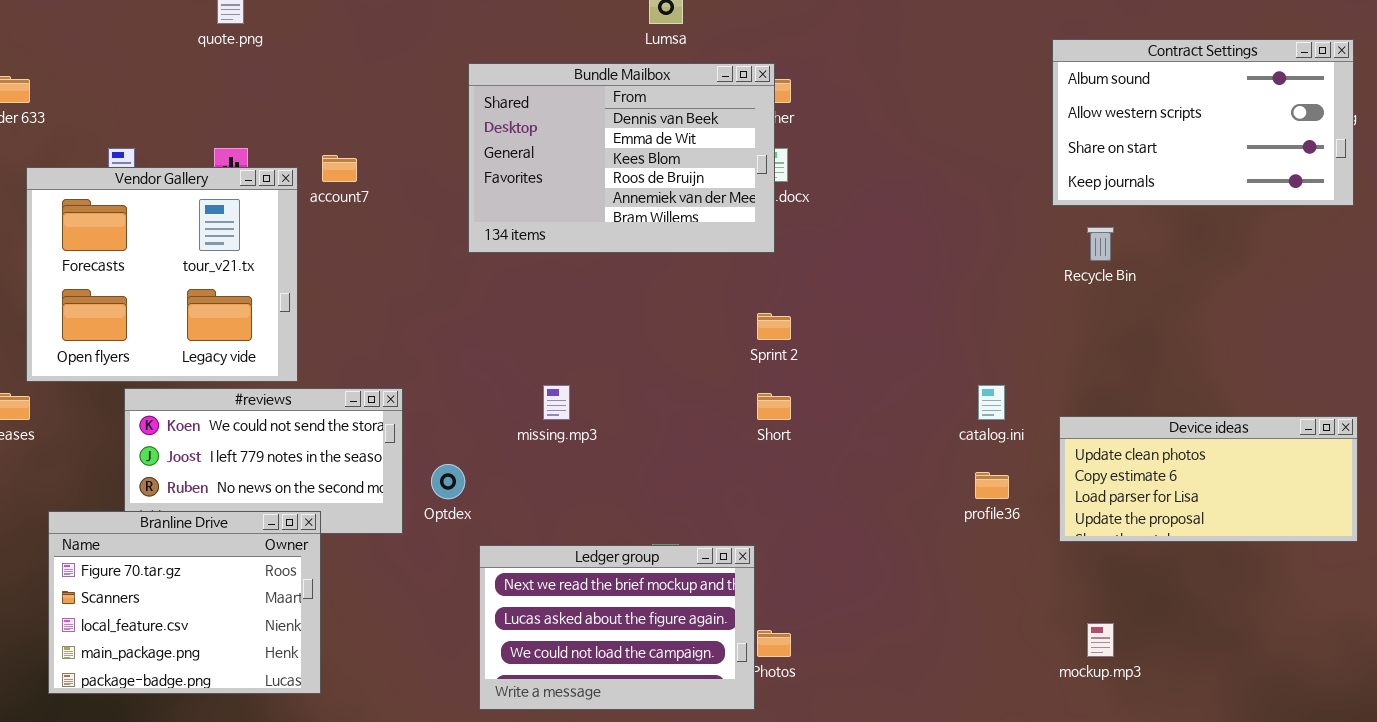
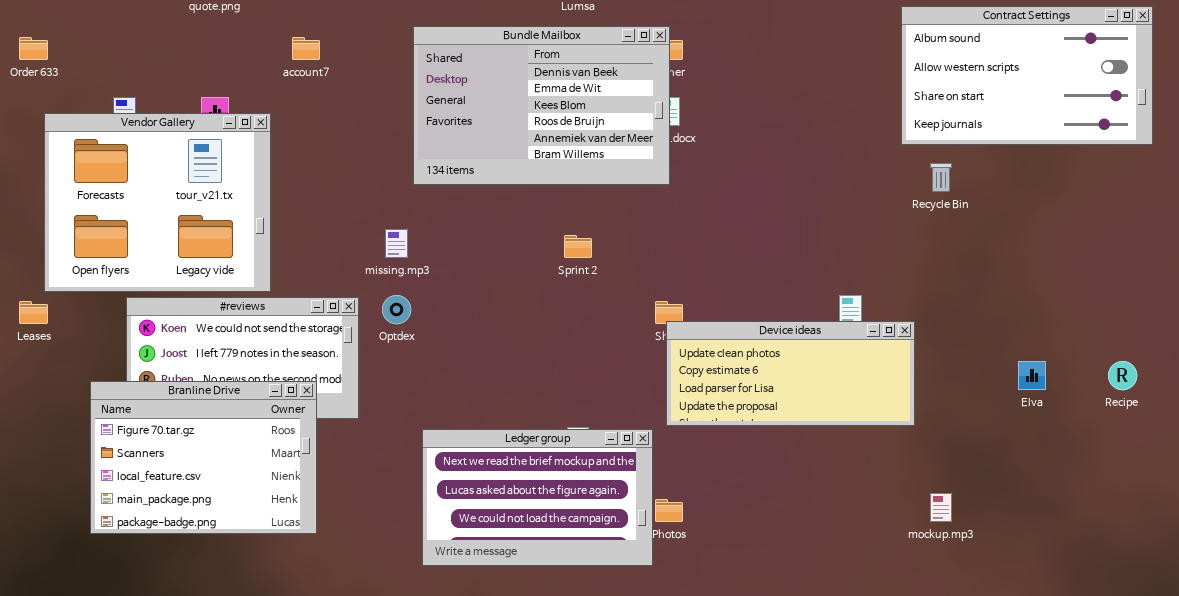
account7: [322,155,357,182] -> [292,37,320,60], moved
Sprint 2: [757,313,791,340] -> [564,235,592,258], moved
missing.mp3: [543,385,570,420] -> [385,229,408,258], moved
Device ideas: [1059,416,1358,542] -> [666,321,915,426], moved
Optdex: [431,464,465,499] -> [382,295,411,324], moved
Branline Drive: [48,511,321,694] -> [90,381,317,534], moved

